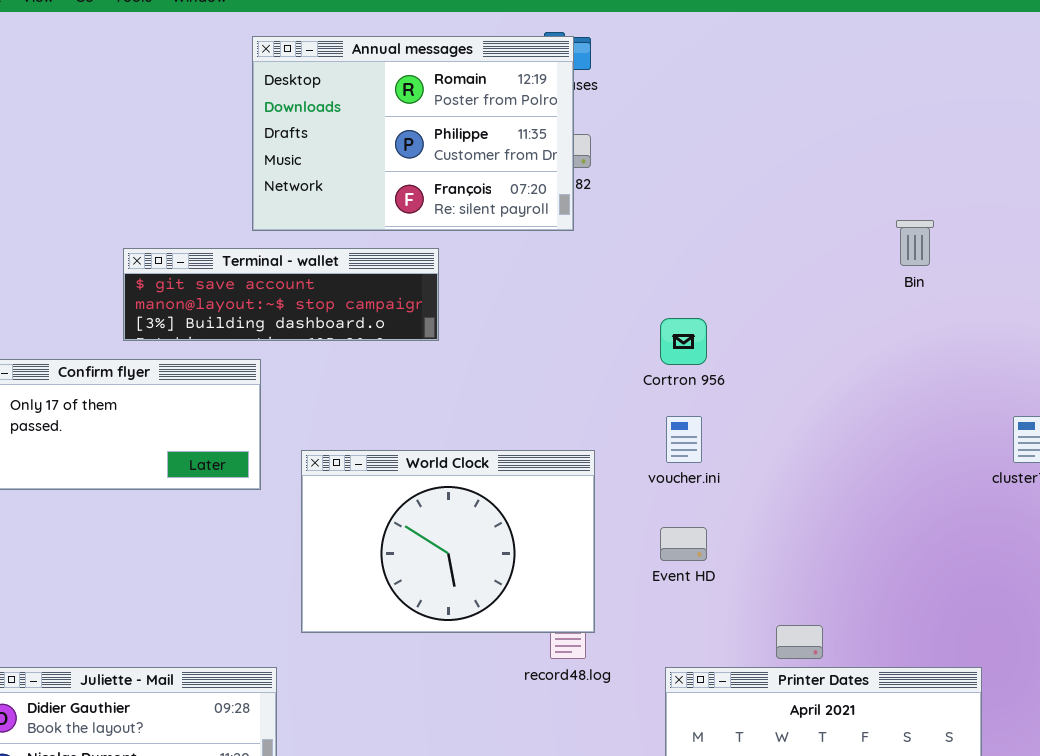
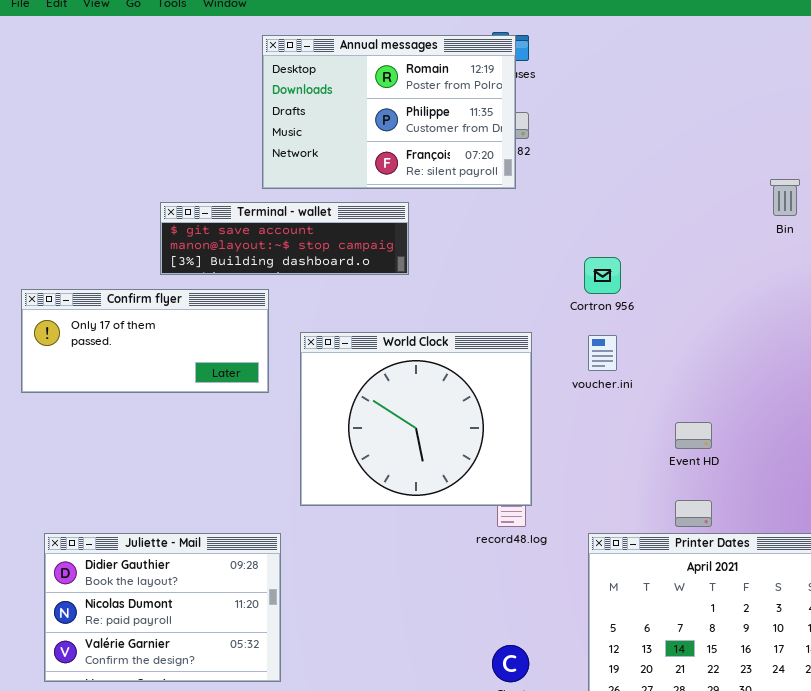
World Clock: [301,450,595,633] -> [300,332,532,506], resized
Event HD: [660,527,707,561] -> [675,422,712,449], moved

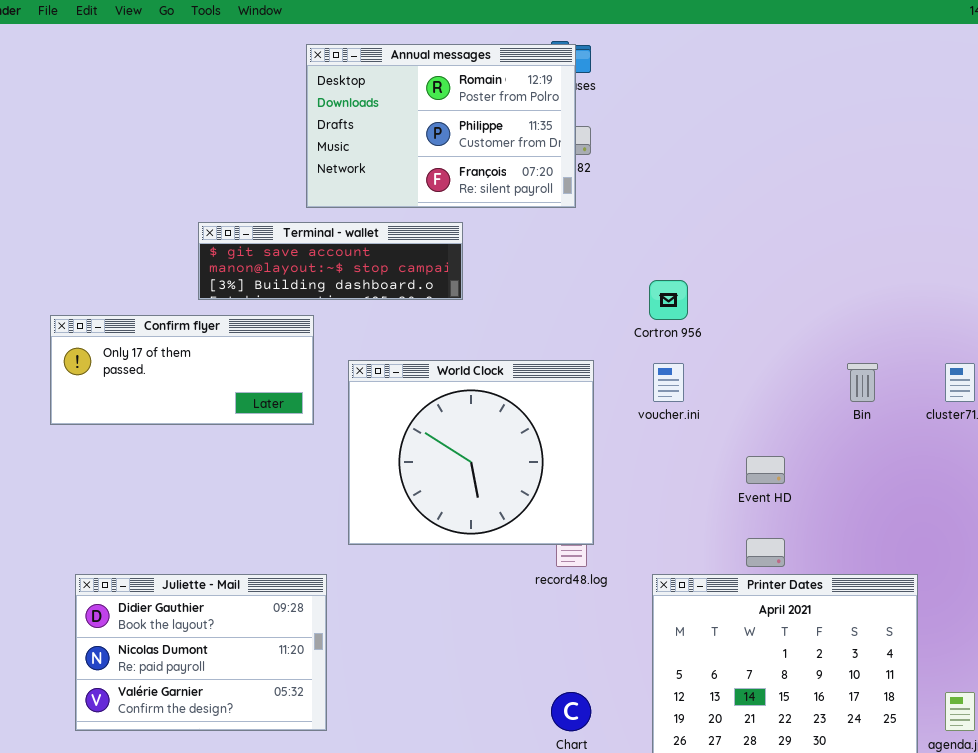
Bin: [770,179,800,216] -> [847,363,878,402], moved

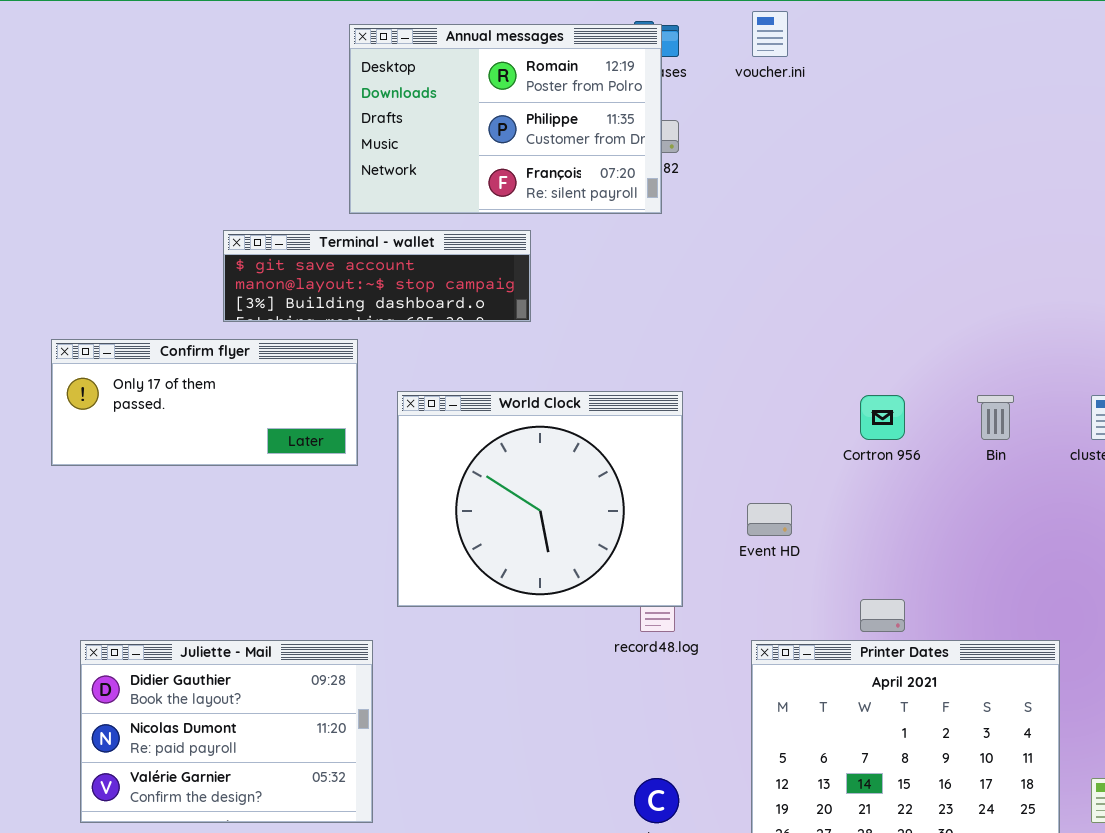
Cortron 956: [649,280,688,320] -> [860,395,905,440], moved
voucher.ini: [653,363,684,402] -> [752,11,788,57], moved
Event HD: [746,456,785,484] -> [747,503,792,536], moved

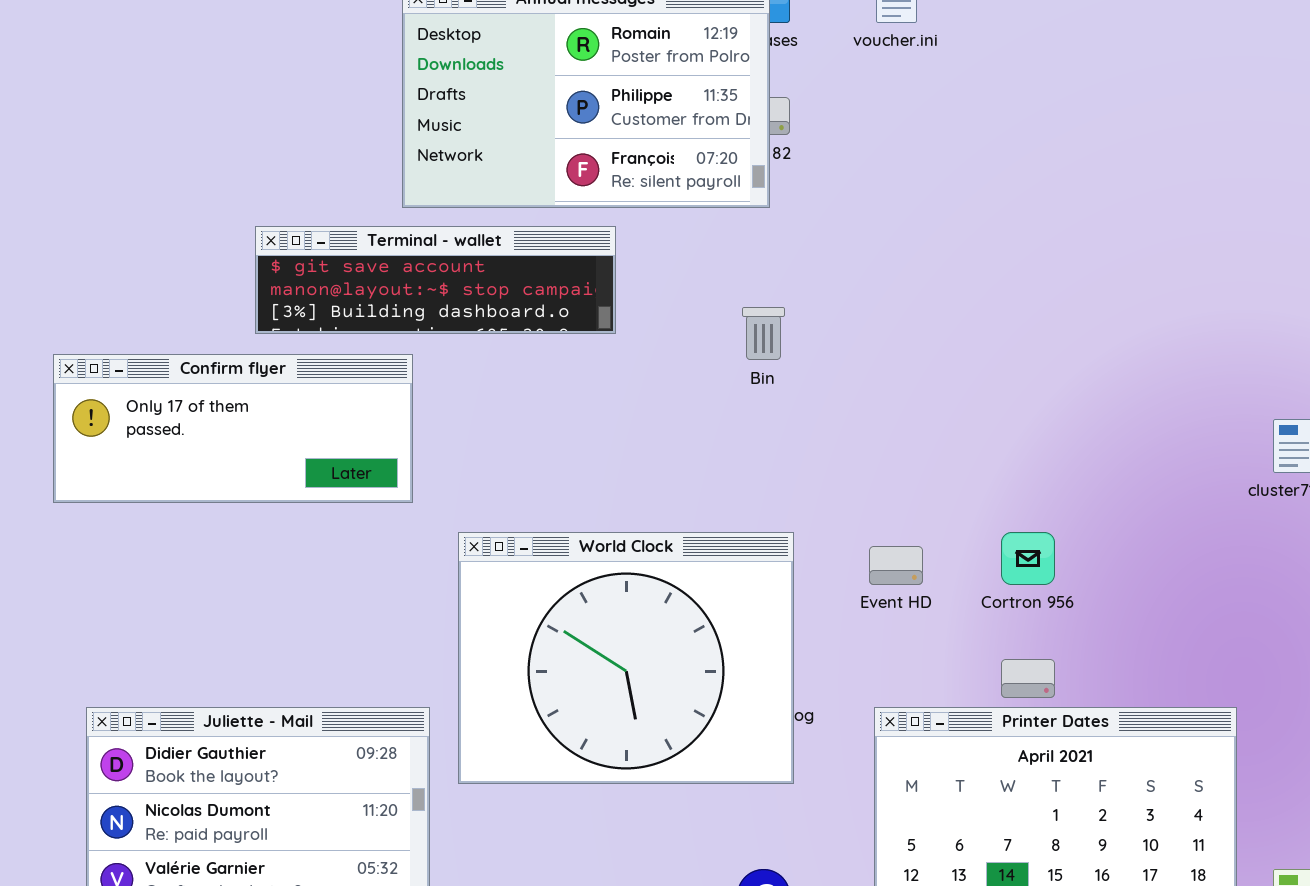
World Clock: [397,391,683,607] -> [458,532,794,784], moved
Cortron 956: [860,395,905,440] -> [1001,532,1055,585], moved
Bin: [977,395,1014,440] -> [742,307,785,360], moved

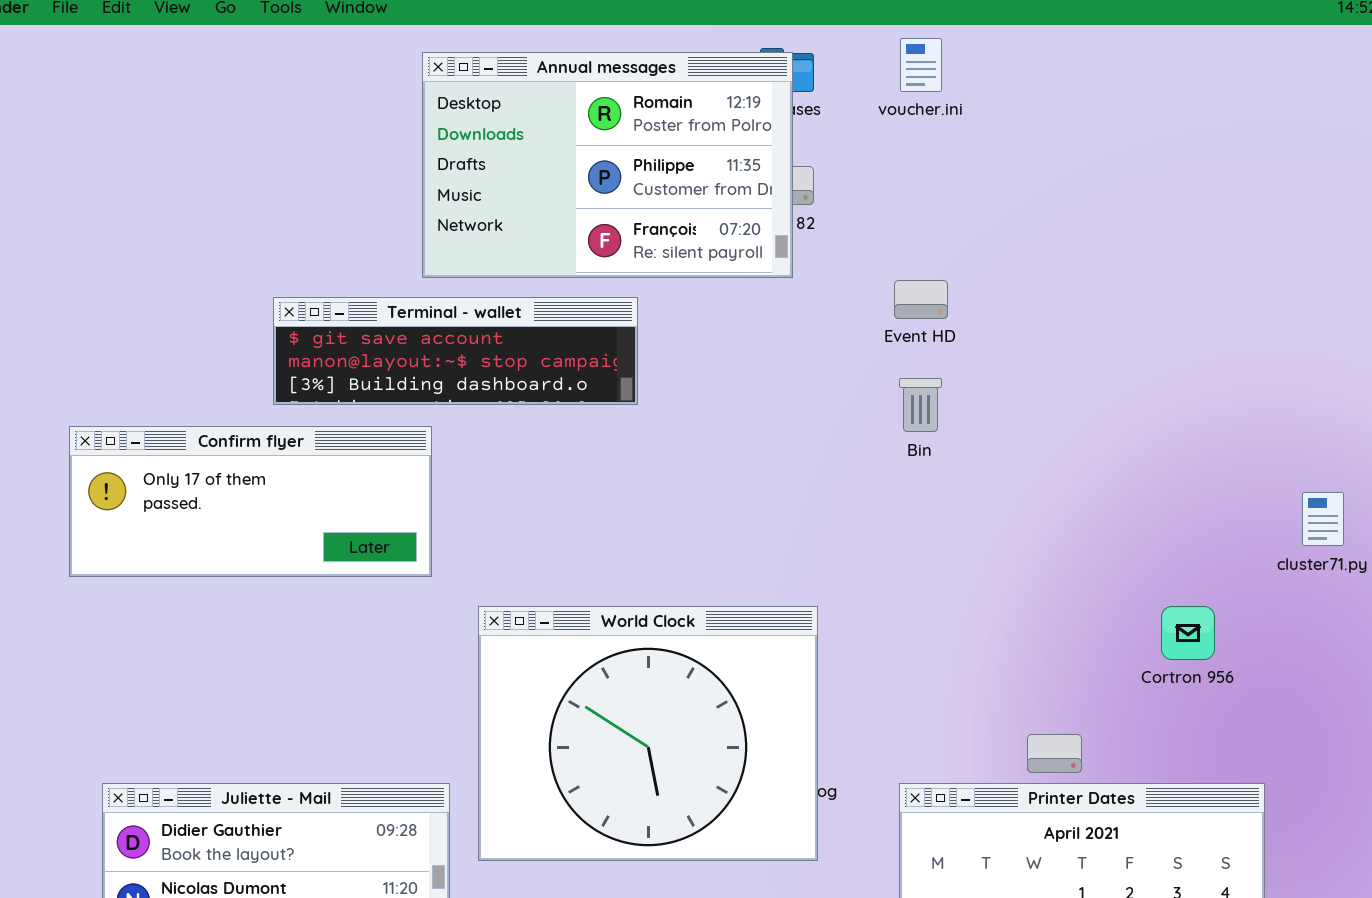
Bin: [742,307,785,360] -> [899,378,942,432], moved
Cortron 956: [1001,532,1055,585] -> [1161,606,1215,660], moved
Event HD: [869,546,923,585] -> [894,280,948,319], moved

